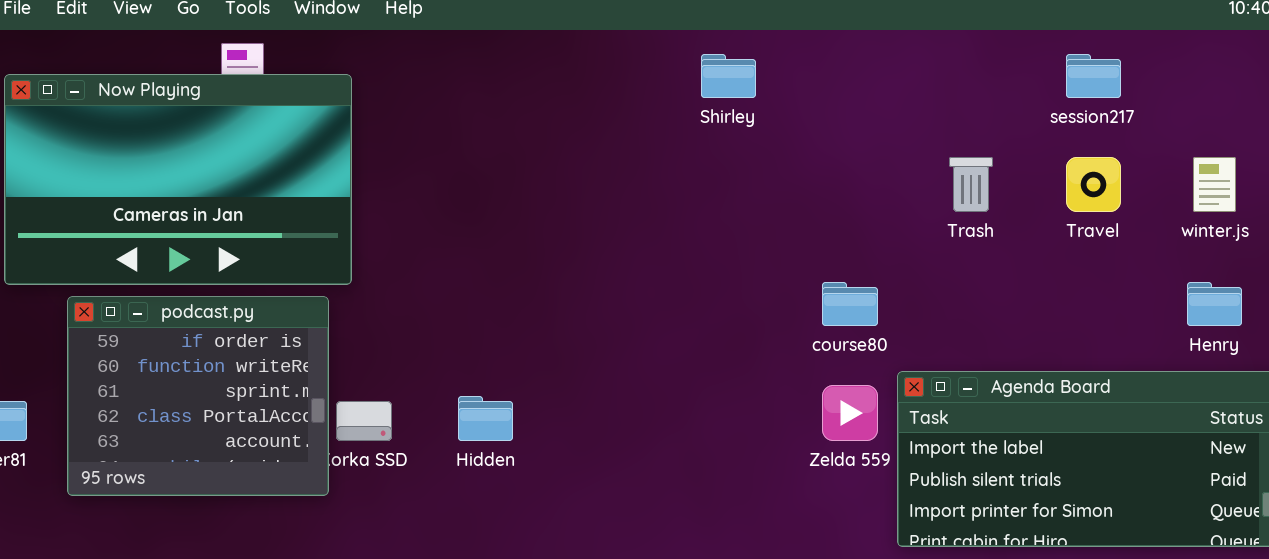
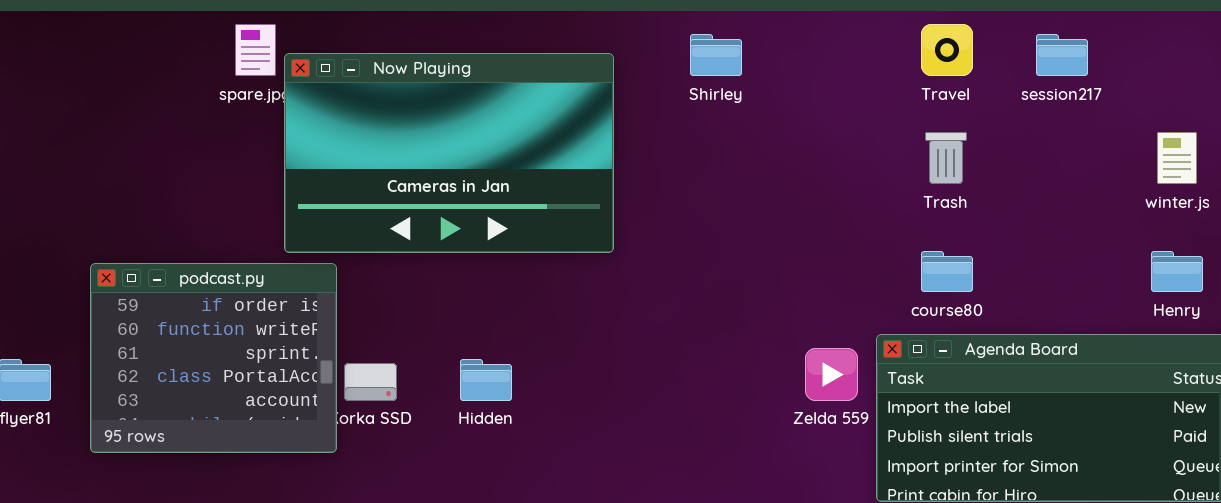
Now Playing: [4,74,352,285] -> [284,53,614,253], moved
Travel: [1066,157,1121,212] -> [921,24,973,76], moved
course80: [822,282,878,326] -> [921,251,973,292], moved

